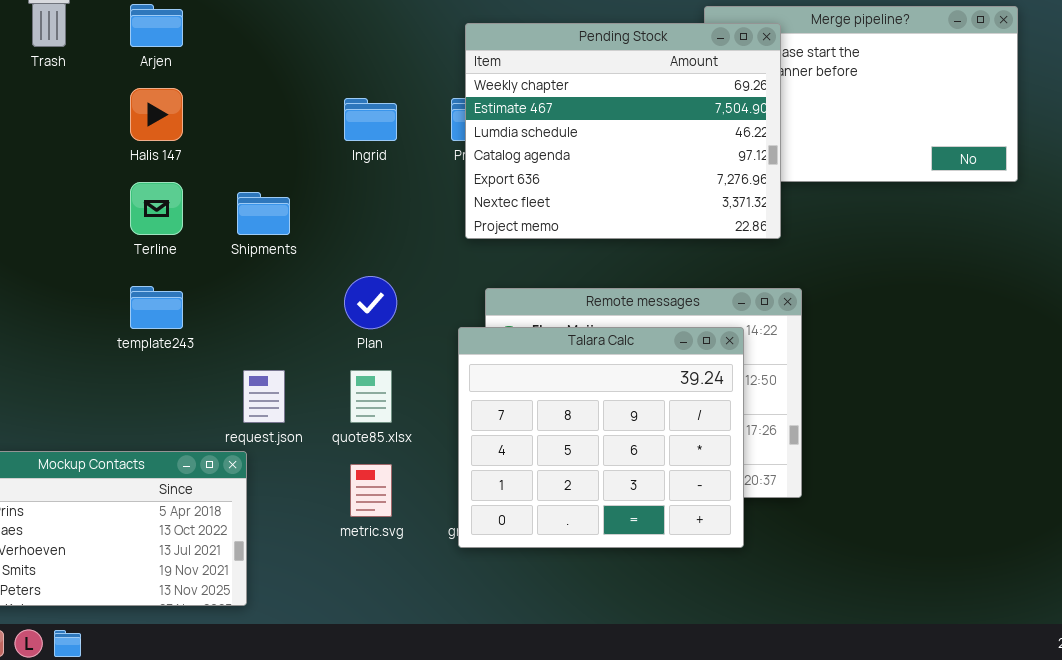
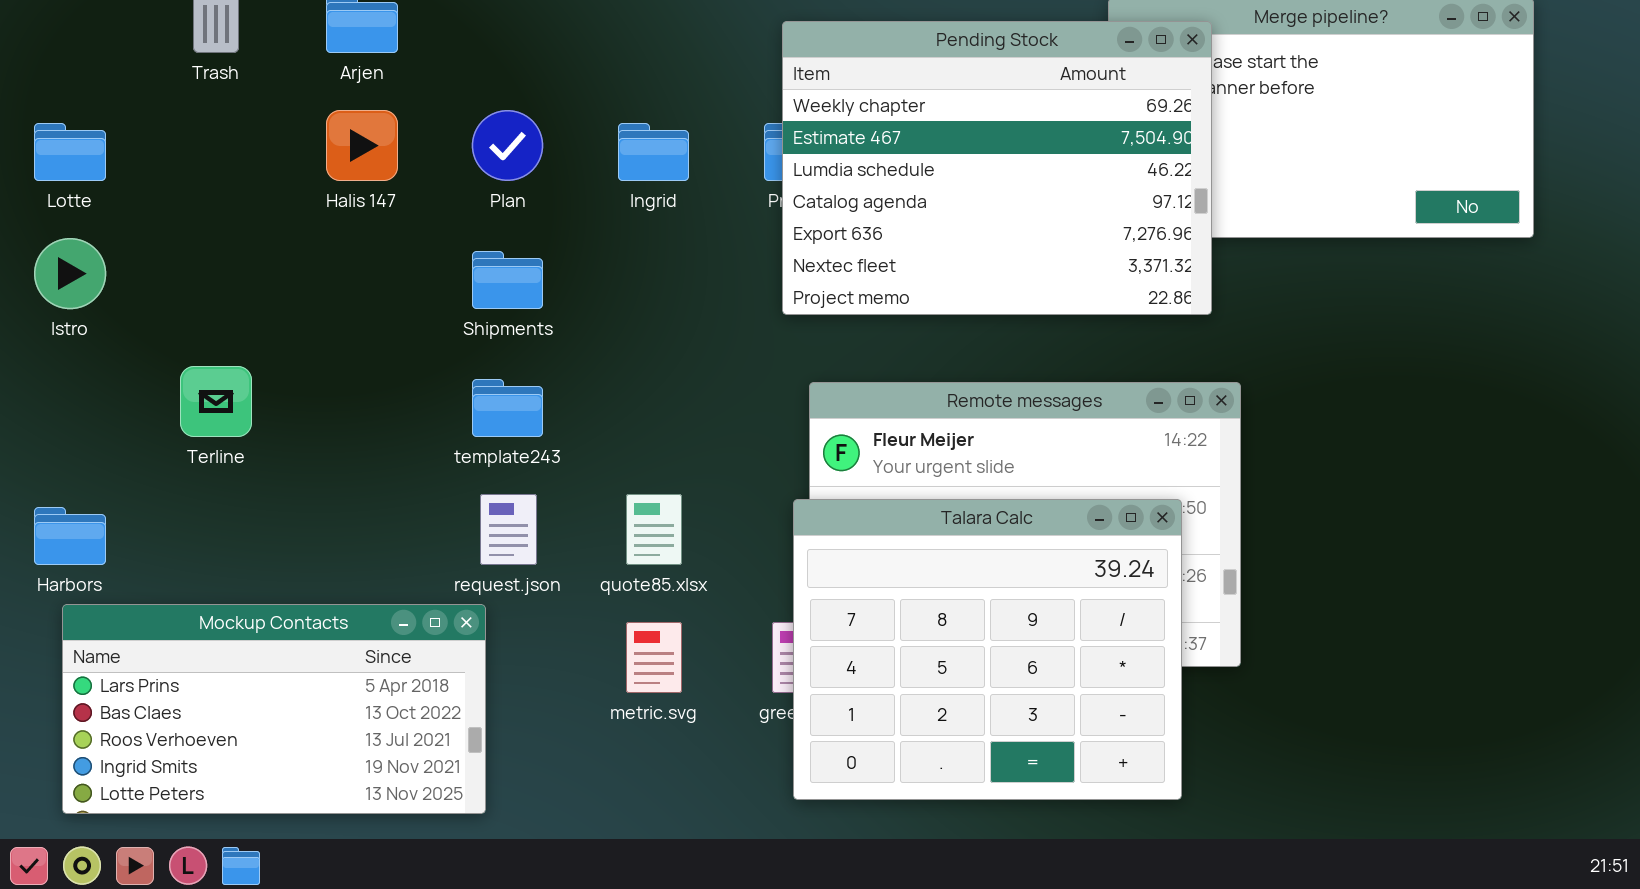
Terline: [130,182,183,235] -> [180,366,252,437], moved
Plan: [344,276,397,329] -> [472,110,543,181], moved
template243: [130,286,183,329] -> [472,379,543,437], moved
Talara Calc: [458,327,744,548] -> [793,499,1182,800], moved

